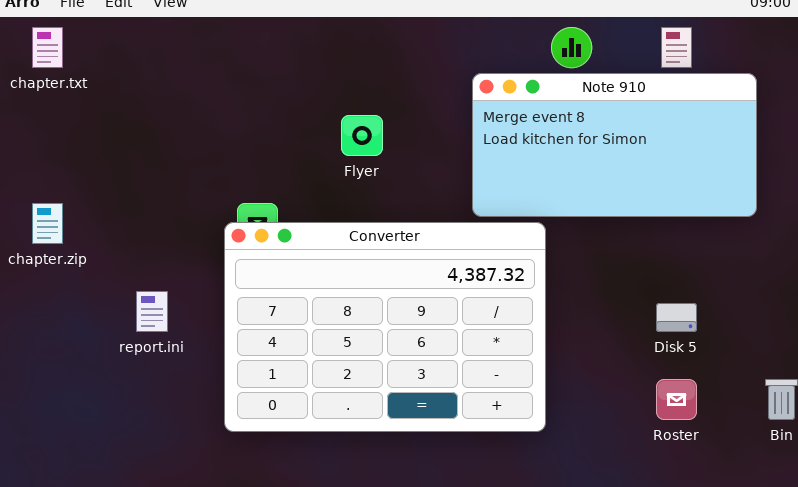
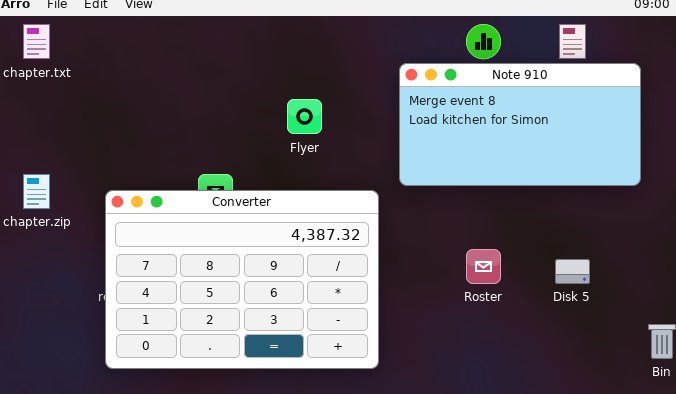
Converter: [224,222,546,432] -> [105,190,379,369], moved
Roster: [656,379,697,420] -> [466,249,501,284], moved

